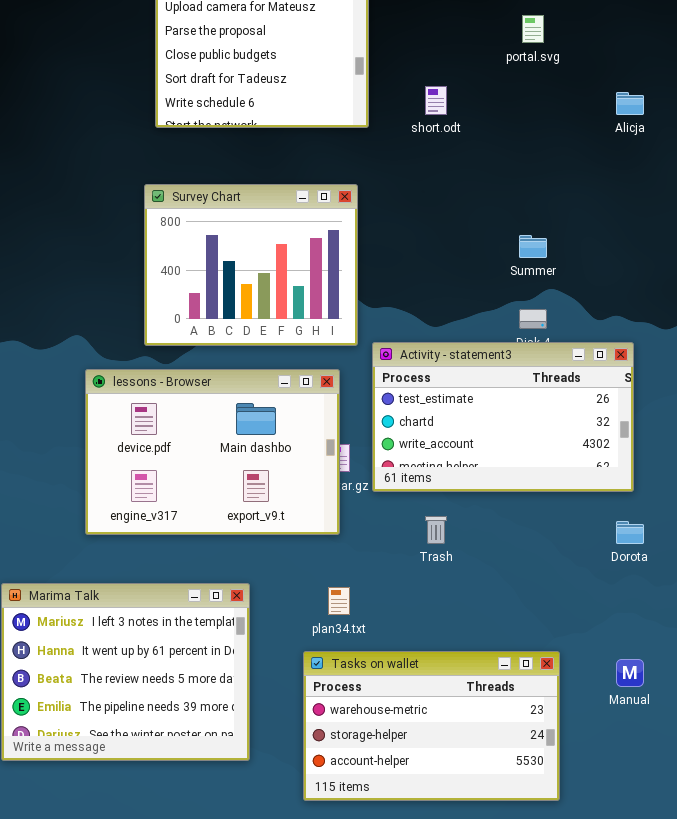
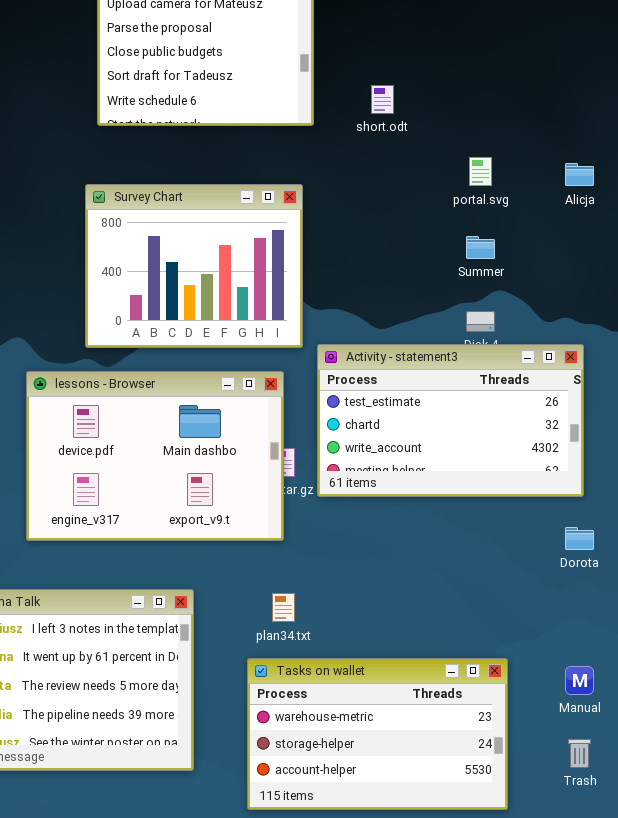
portal.svg: [522,15,544,43] -> [469,157,492,186], moved
Alicja: [616,92,644,115] -> [565,163,594,186], moved
Trash: [425,516,447,544] -> [568,739,591,768], moved

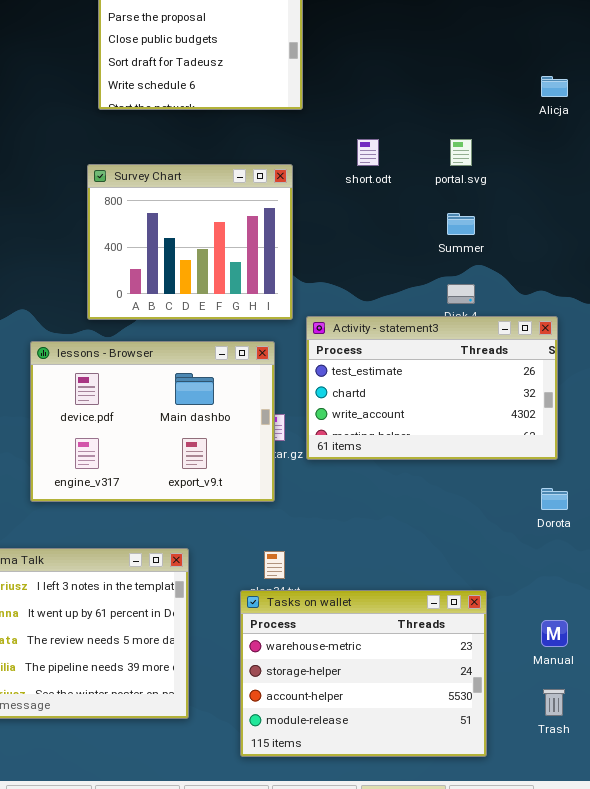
short.odt: [371,85,394,114] -> [357,139,379,166], moved
Alicja: [565,163,594,186] -> [541,76,568,97], moved
Tasks on wallet: [247,658,508,810] -> [240,590,487,757], resized

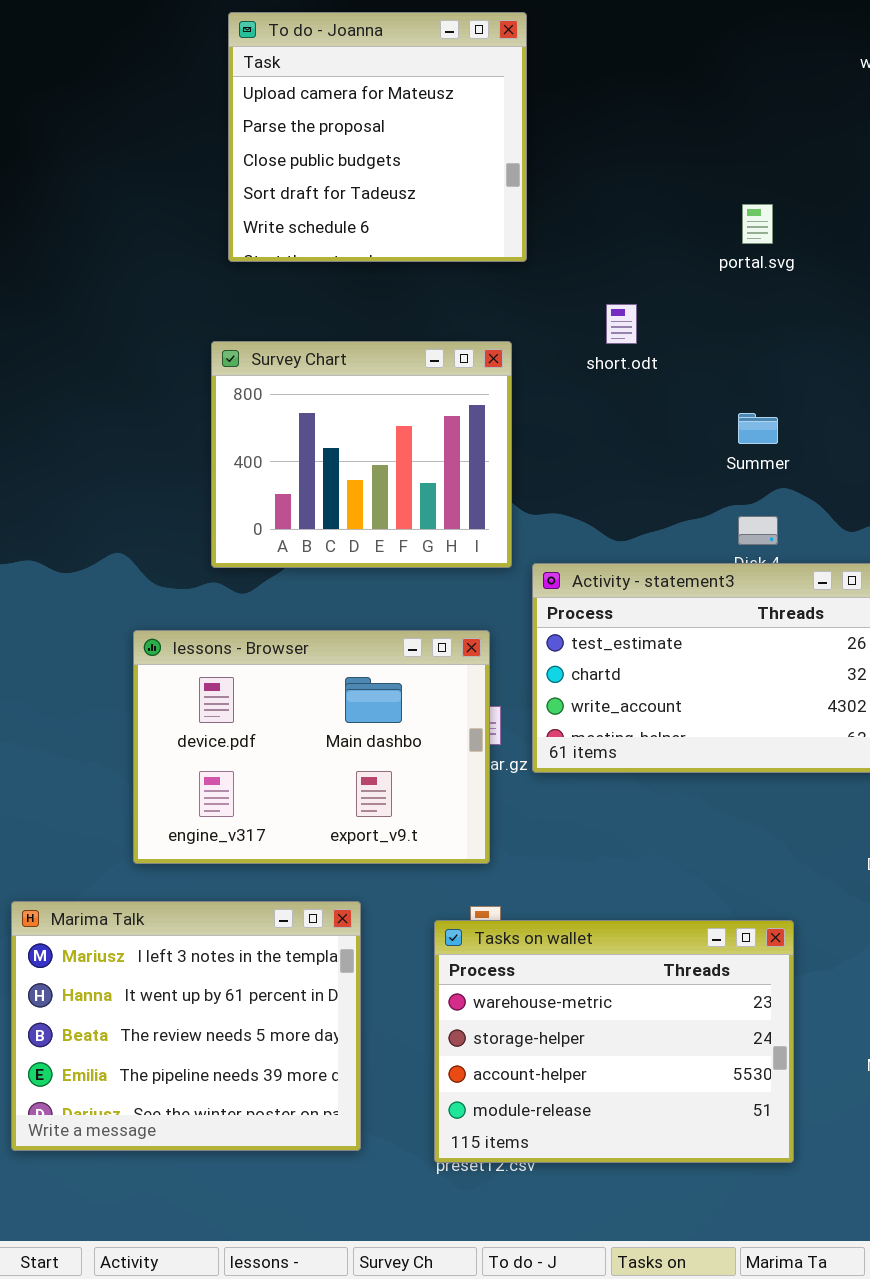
portal.svg: [450,139,472,166] -> [742,204,773,244], moved
lessons - Browser: [30,341,275,502] -> [133,630,490,864], moved
Tasks on wallet: [240,590,487,757] -> [434,920,794,1163], moved

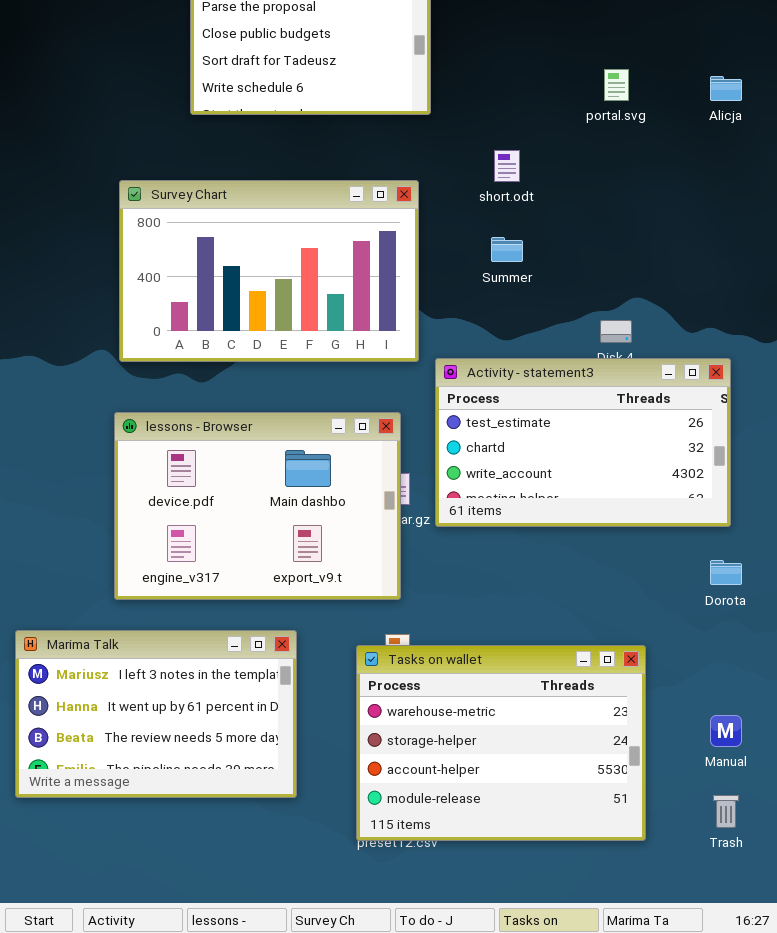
Survey Chart: [211,341,512,568] -> [119,180,419,362], resized
Summer: [738,413,778,444] -> [491,237,523,262], moved
Marima Talk: [11,901,361,1151] -> [15,630,297,798], resized

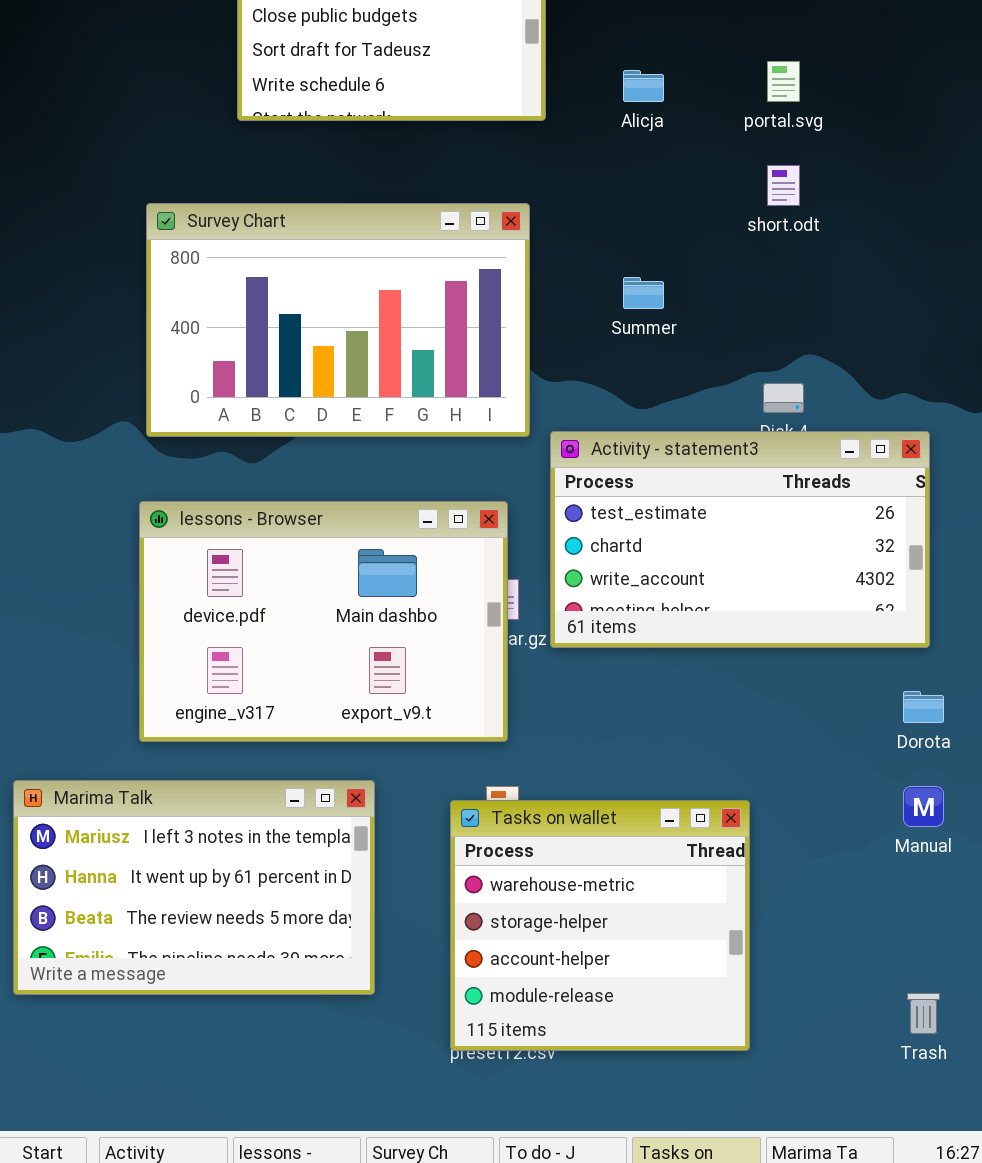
Alicja: [710,76,742,101] -> [623,70,664,102], moved
short.odt: [494,150,520,182] -> [767,165,800,206], moved
Tasks on wallet: [356,645,646,841] -> [450,800,750,1051], resized
Manual: [710,715,742,747] -> [903,786,944,827], moved

